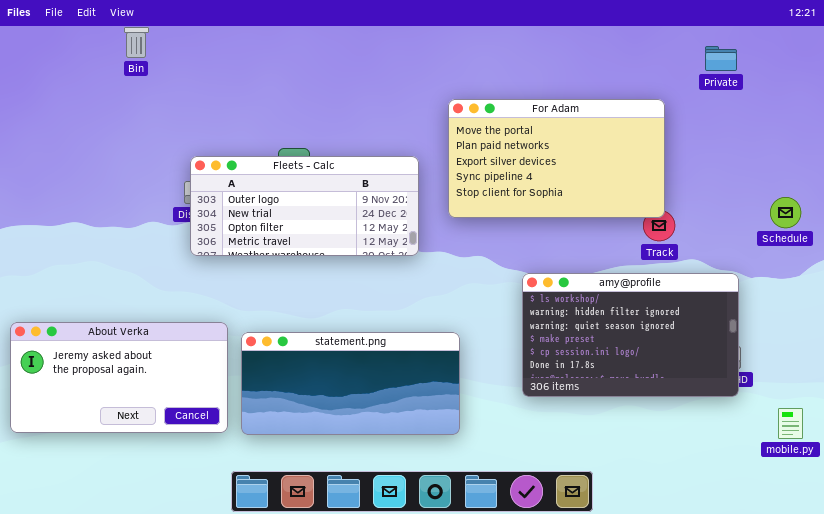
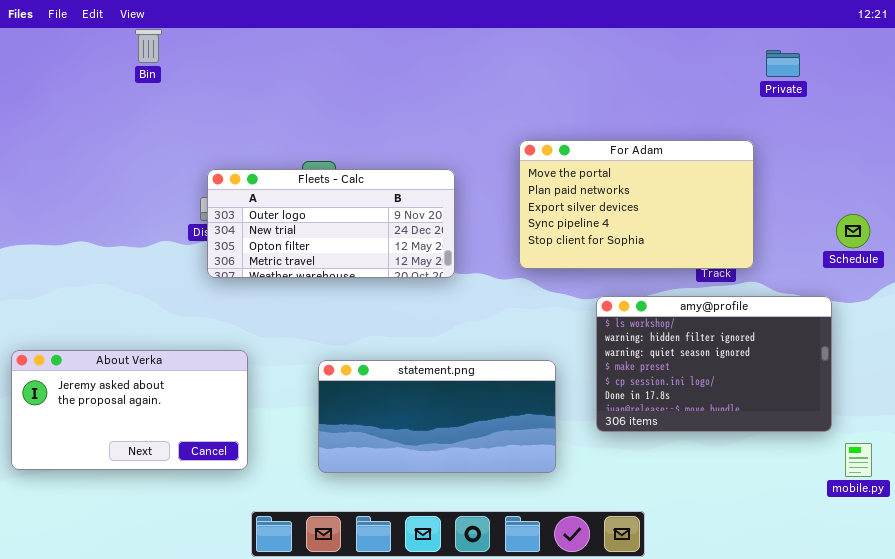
For Adam: [448,99,665,218] -> [519,140,754,269], moved
amy@profile: [522,273,739,397] -> [596,296,832,432], moved
statement.png: [241,332,460,435] -> [318,360,556,473], moved

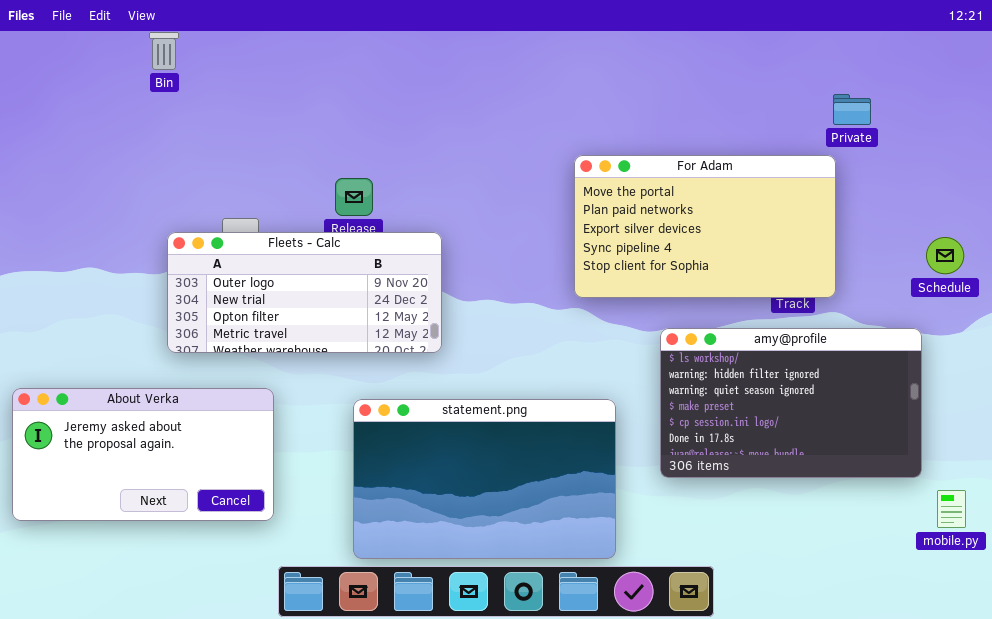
Private: [766,50,800,77] -> [833,94,871,125], moved
Fleets - Calc: [207,169,455,278] -> [167,232,442,353], moved
statement.png: [318,360,556,473] -> [353,399,616,559], resized

